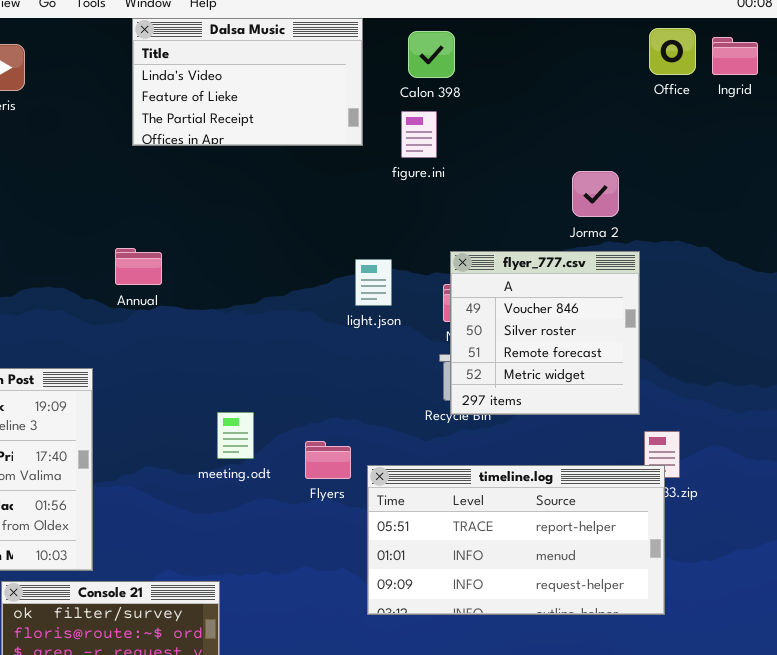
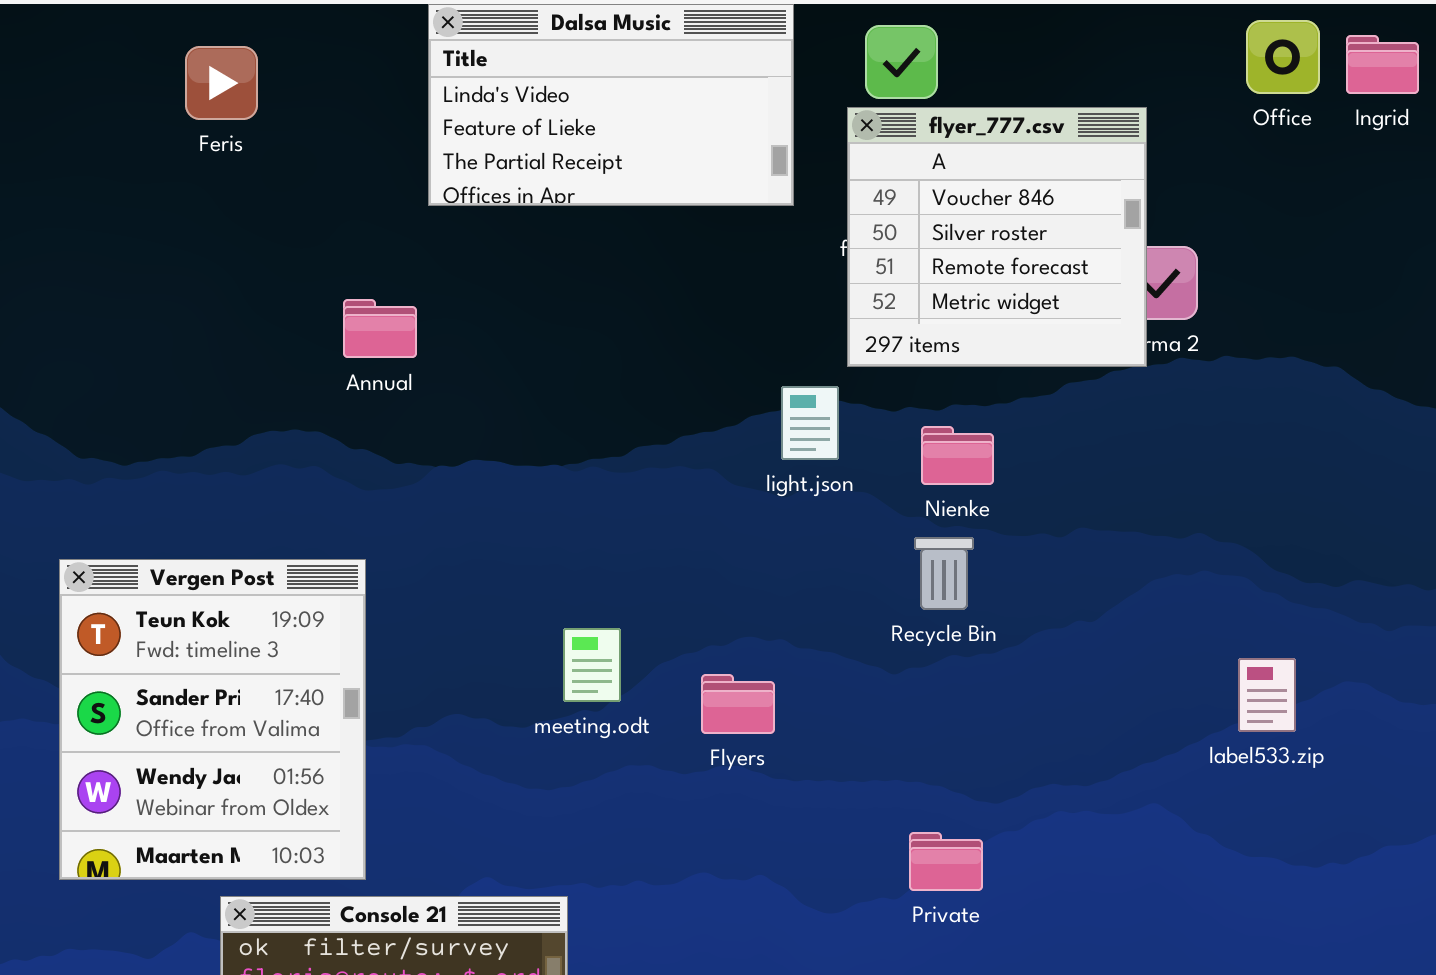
Annual: [115,248,162,285] -> [343,299,417,358], moved
flyer_777.csv: [450,251,640,415] -> [847,107,1147,367], moved
timeline.log: [367,465,665,615] -> none, closed

